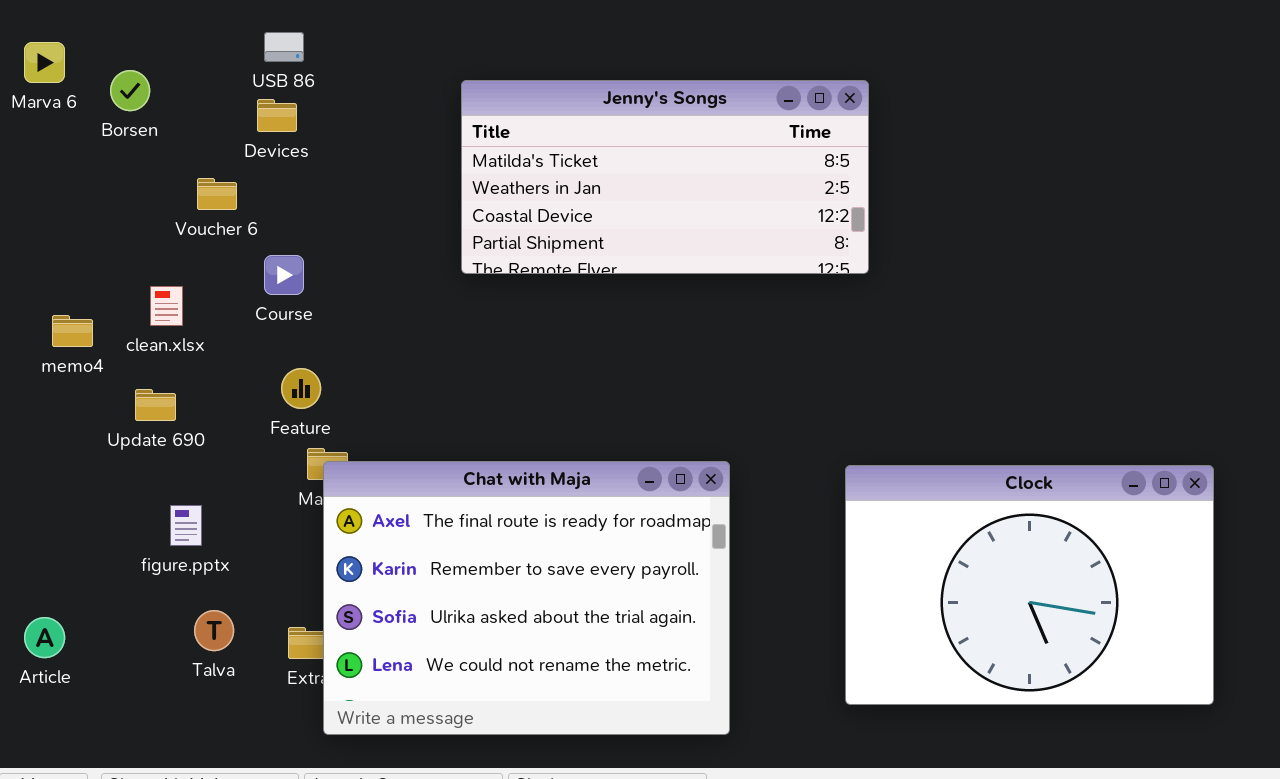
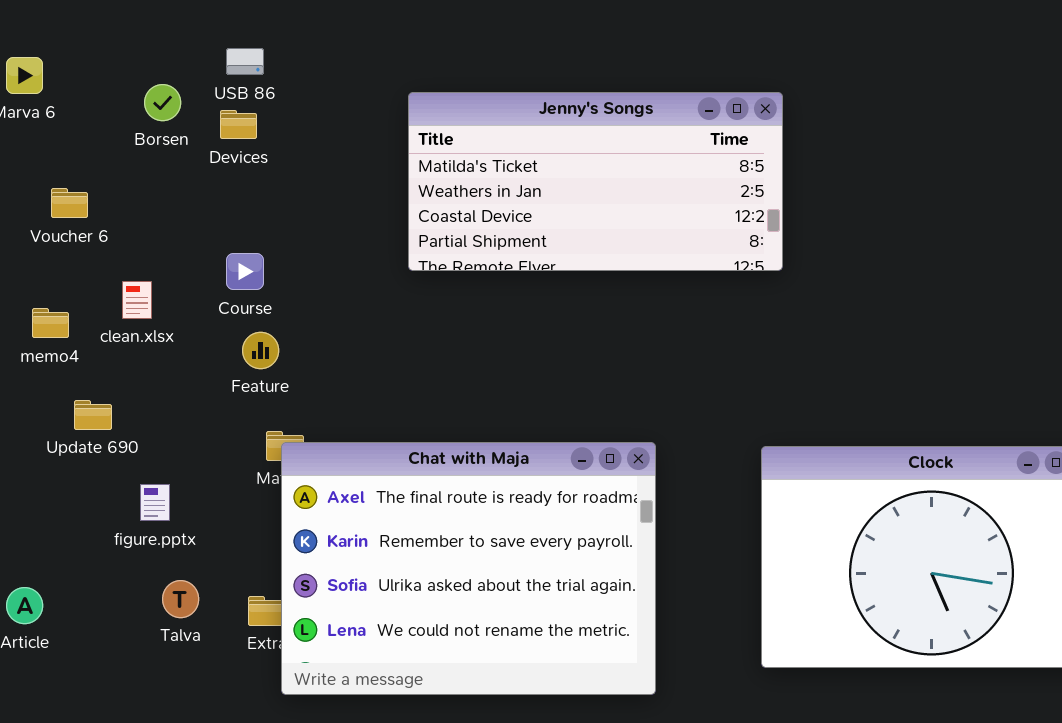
Borsen: [110,70,150,111] -> [144,84,181,121], moved
Voucher 6: [197,178,237,210] -> [51,188,88,218], moved
Feature: [281,368,321,409] -> [242,332,279,369], moved
Update 690: [135,389,176,421] -> [74,400,112,430], moved

